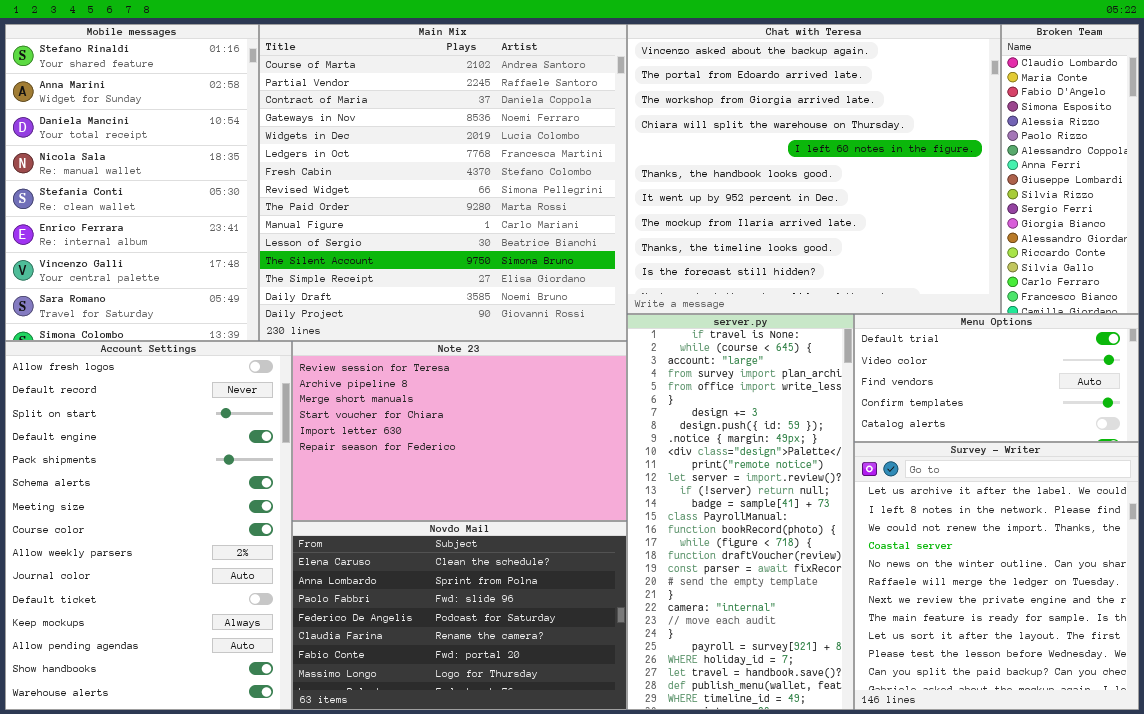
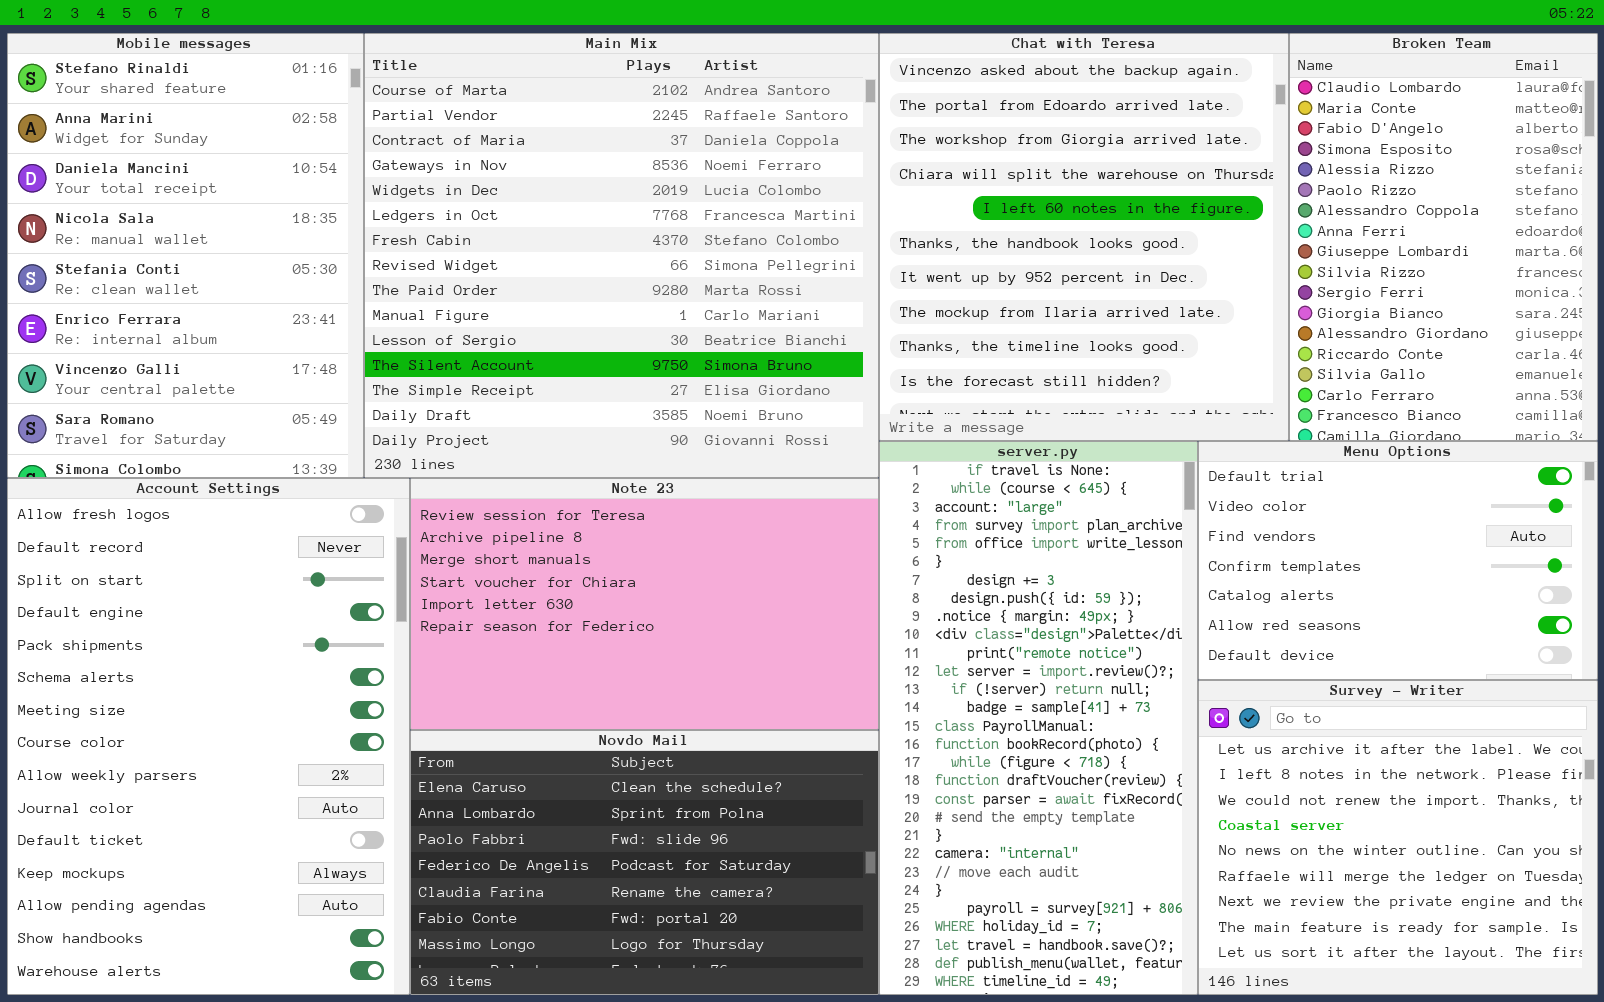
Chat with Teresa: [627,24,1001,314] -> [879,33,1289,441], resized
Broken Team: [1001,24,1139,314] -> [1289,33,1598,441], resized
Menu Options: [854,314,1139,442] -> [1198,441,1598,680], resized
Survey - Writer: [854,442,1139,710] -> [1198,680,1598,995], resized

